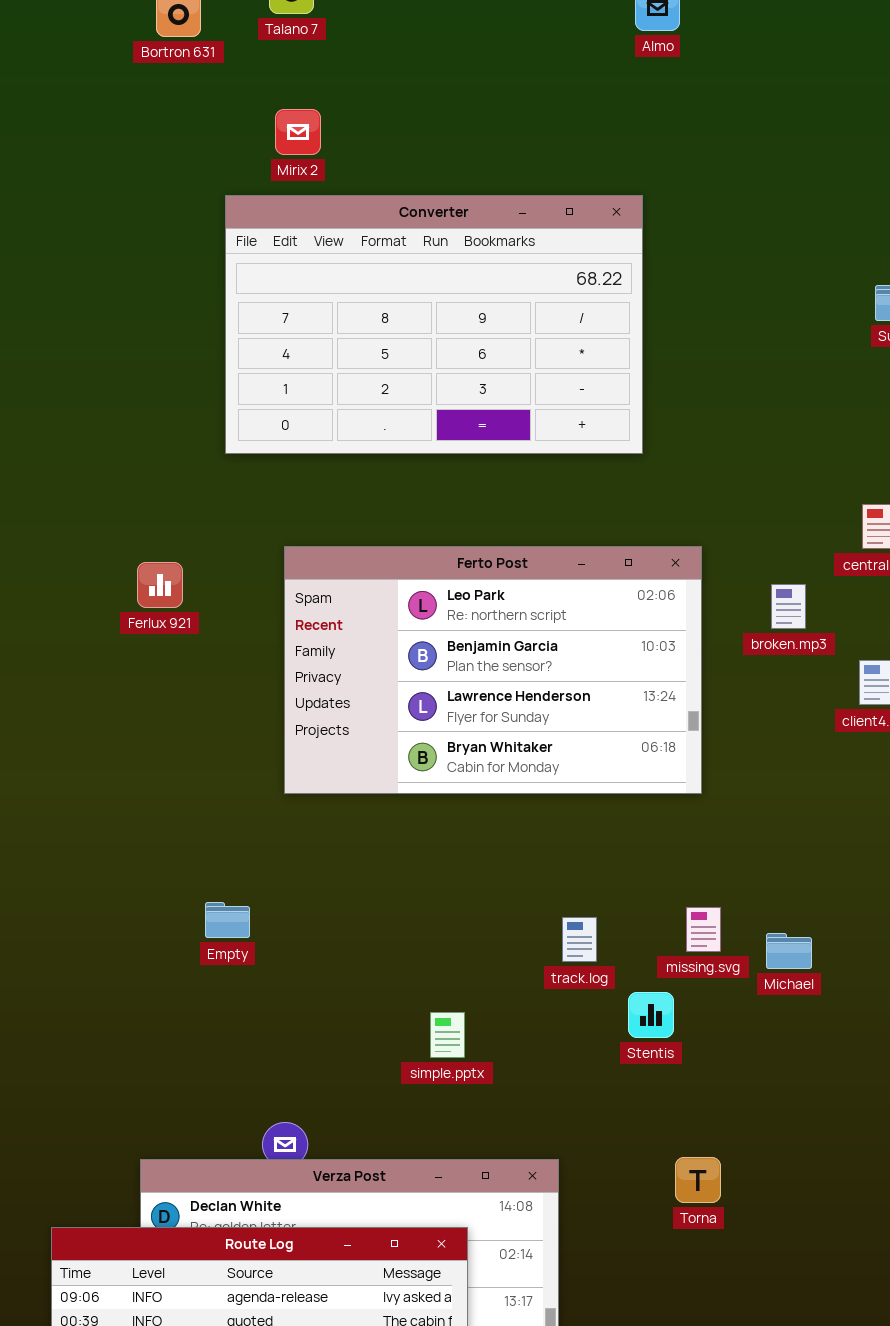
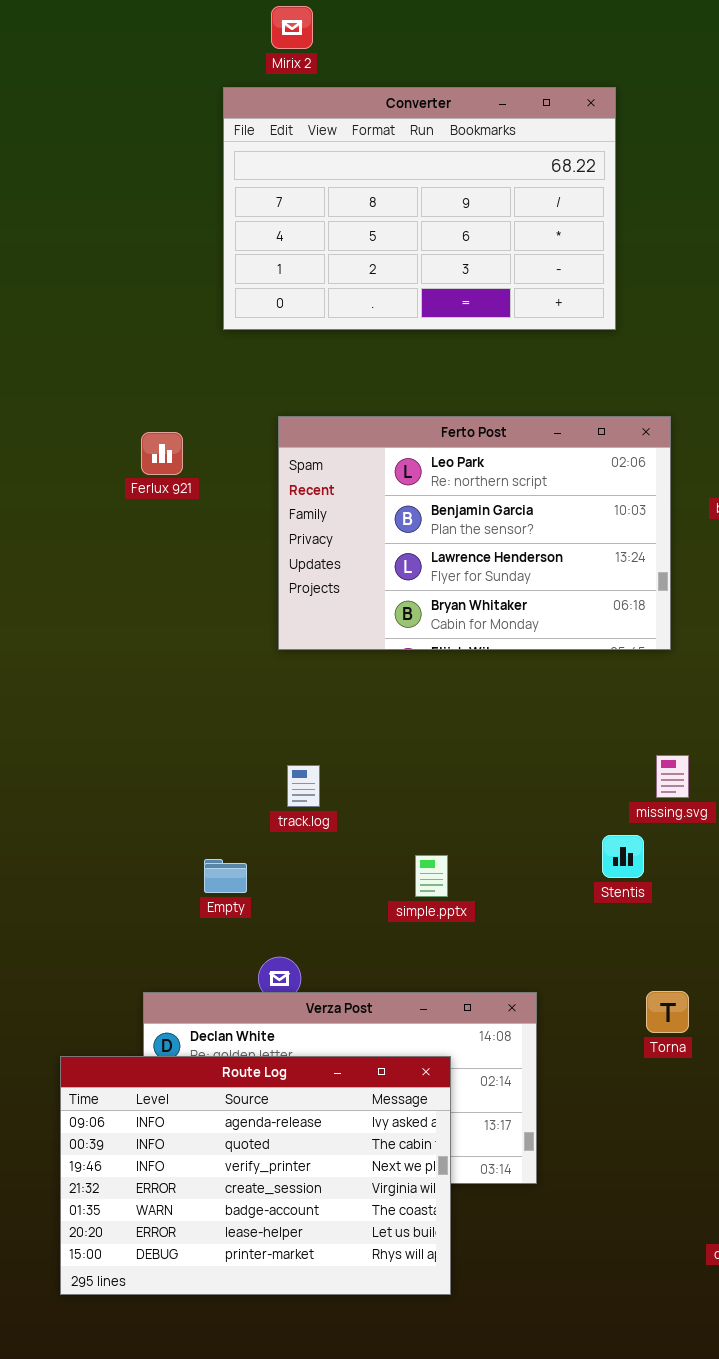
Empty: [205,902,250,938] -> [204,859,247,893], moved
track.log: [562,917,597,962] -> [287,765,320,807], moved

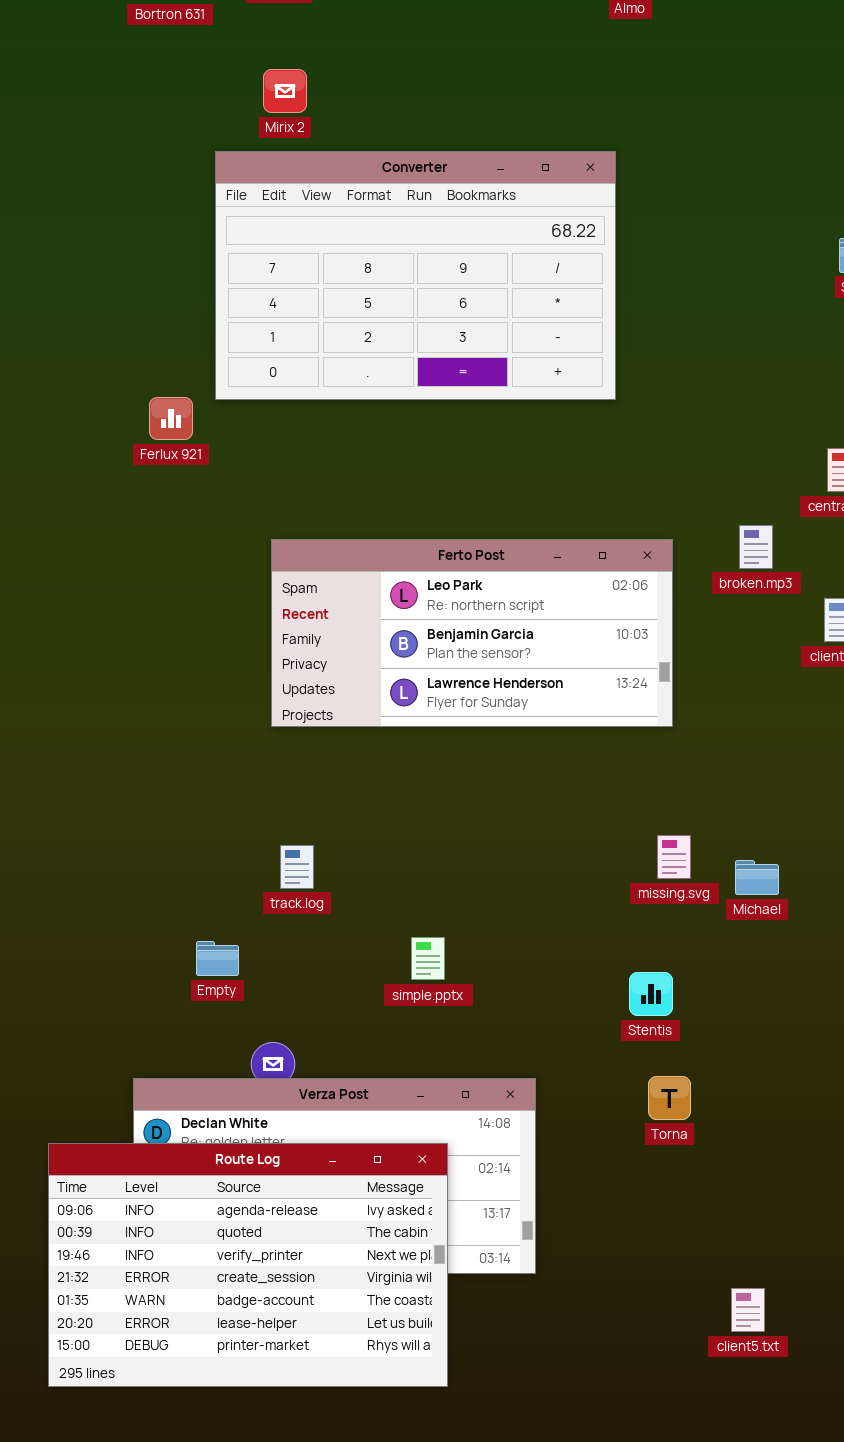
Ferto Post: [278,416,671,650] -> [271,539,673,727], resized
Ferlux 921: [141,432,183,475] -> [149,397,193,440], moved
Stentis: [602,835,644,878] -> [629,972,673,1016], moved

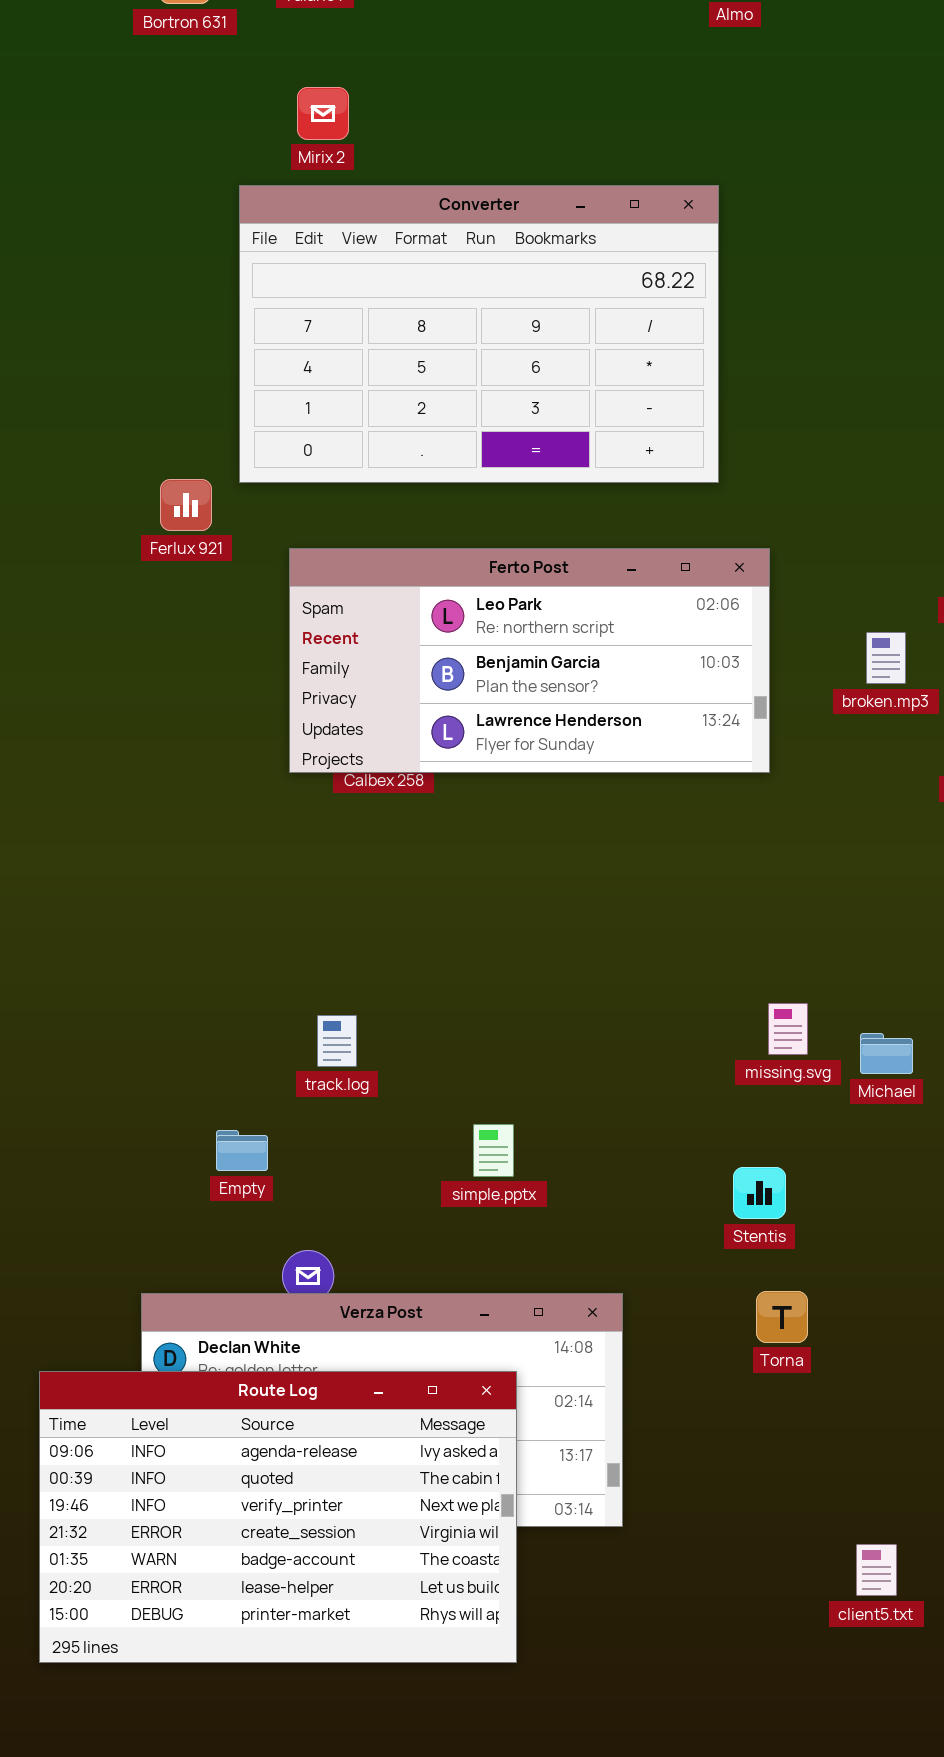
Ferto Post: [271,539,673,727] -> [289,548,770,773], moved

